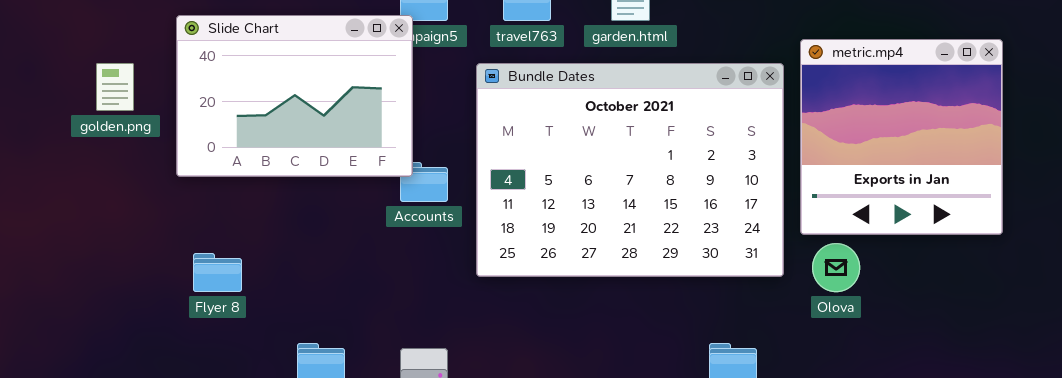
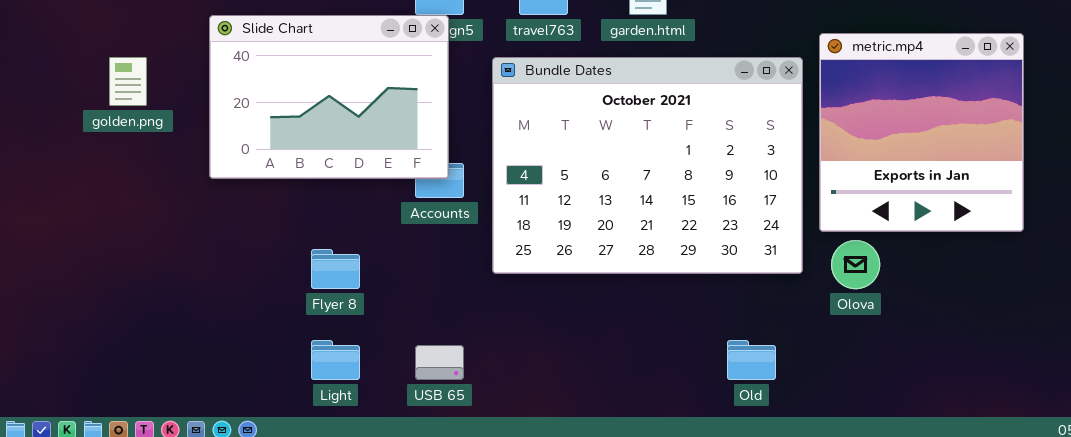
Slide Chart: [176,15,413,177] -> [209,15,449,179], moved
Flyer 8: [193,253,242,292] -> [311,249,360,289], moved

